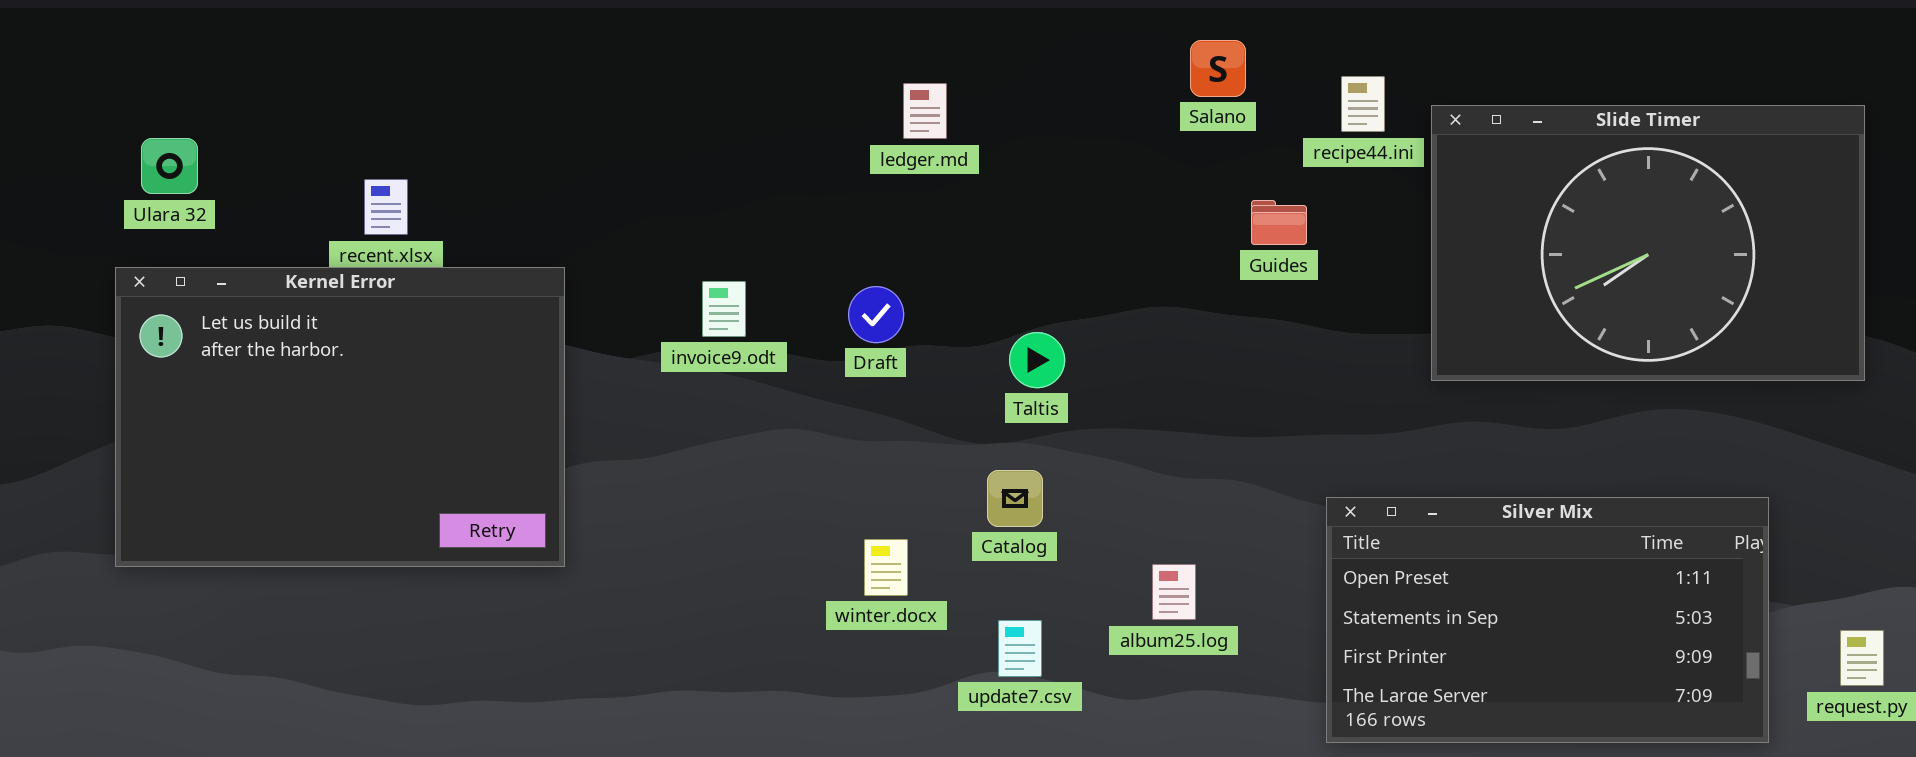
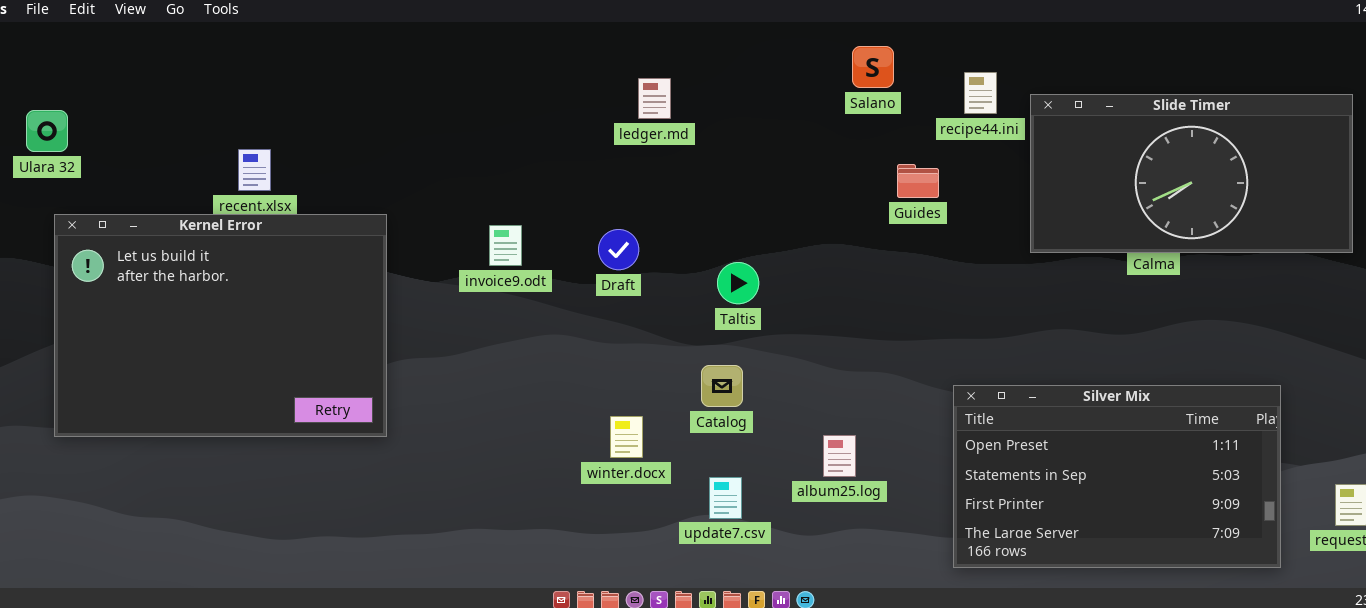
Slide Timer: [1431,105,1865,381] -> [1030,94,1353,253], resized
Ulara 32: [141,138,198,194] -> [26,110,68,152], moved

